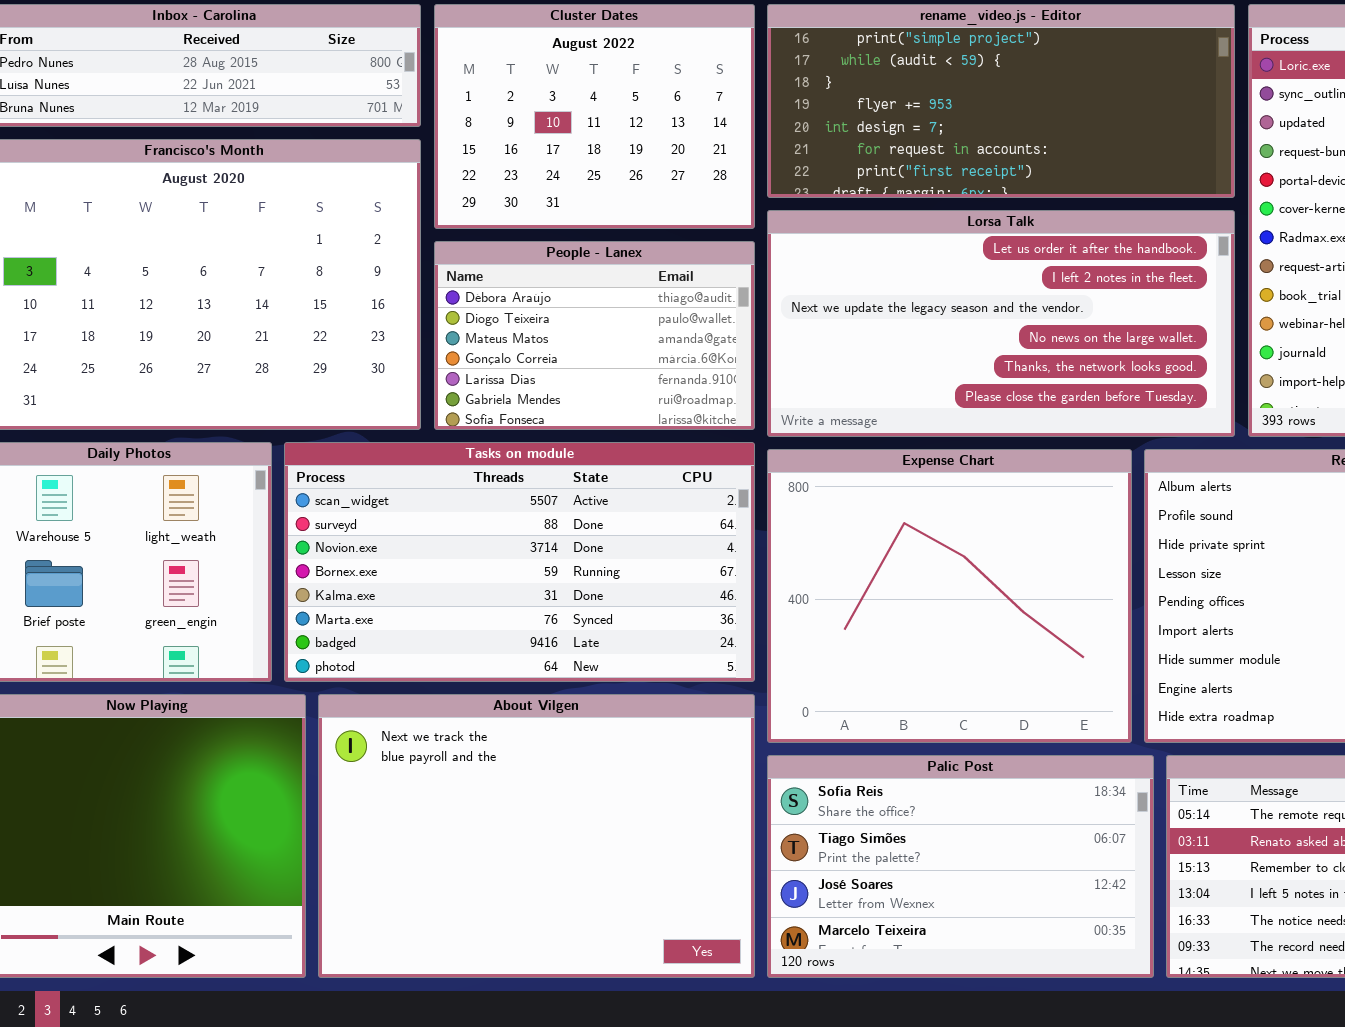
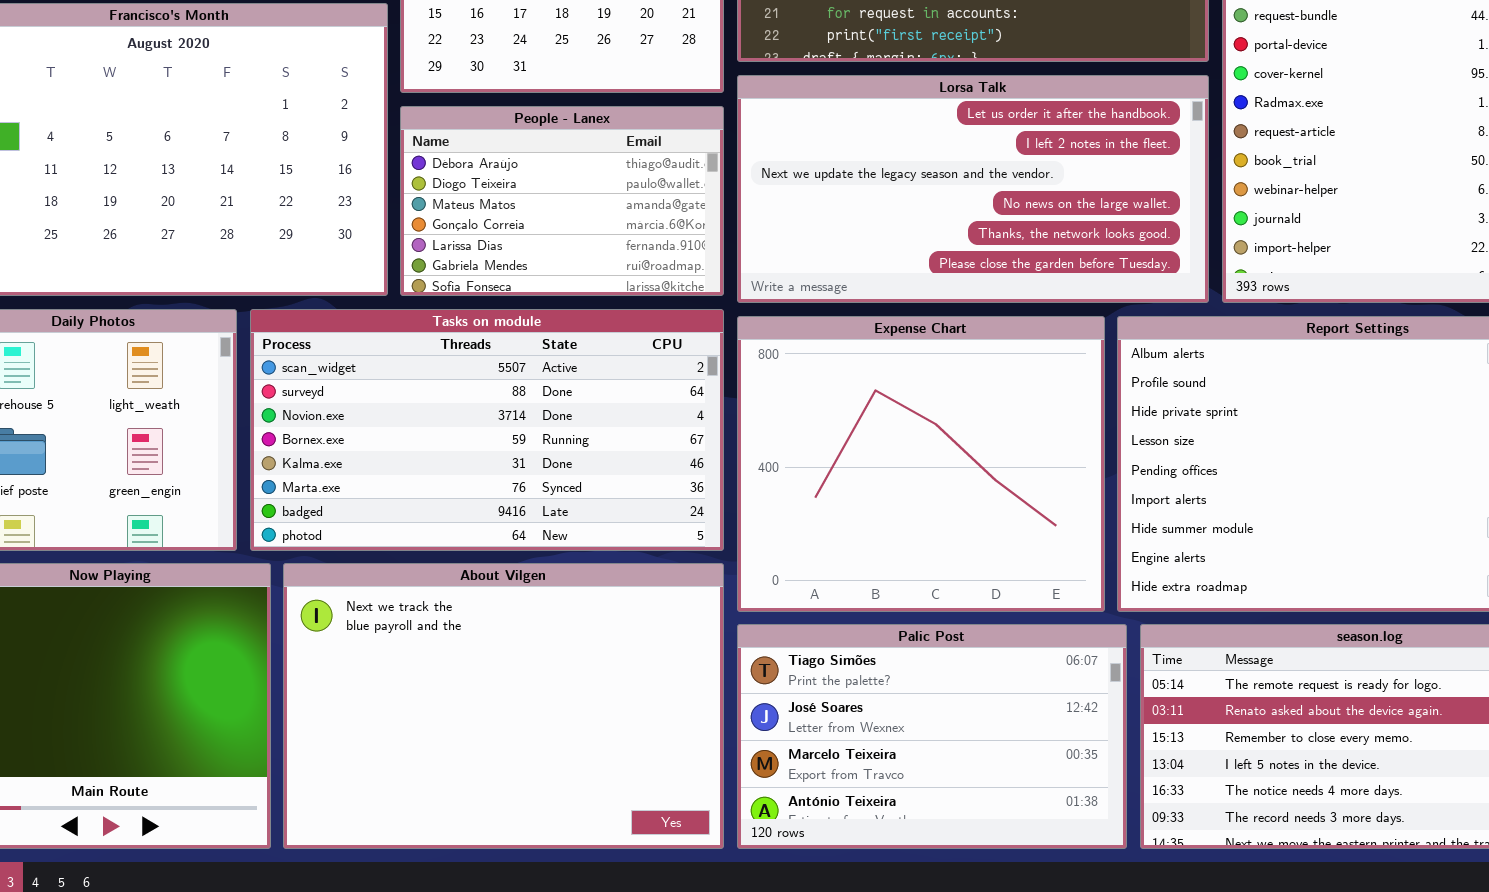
Palic Post: [767,755,1154,978] -> [737,624,1127,849], scrolled down 1 row

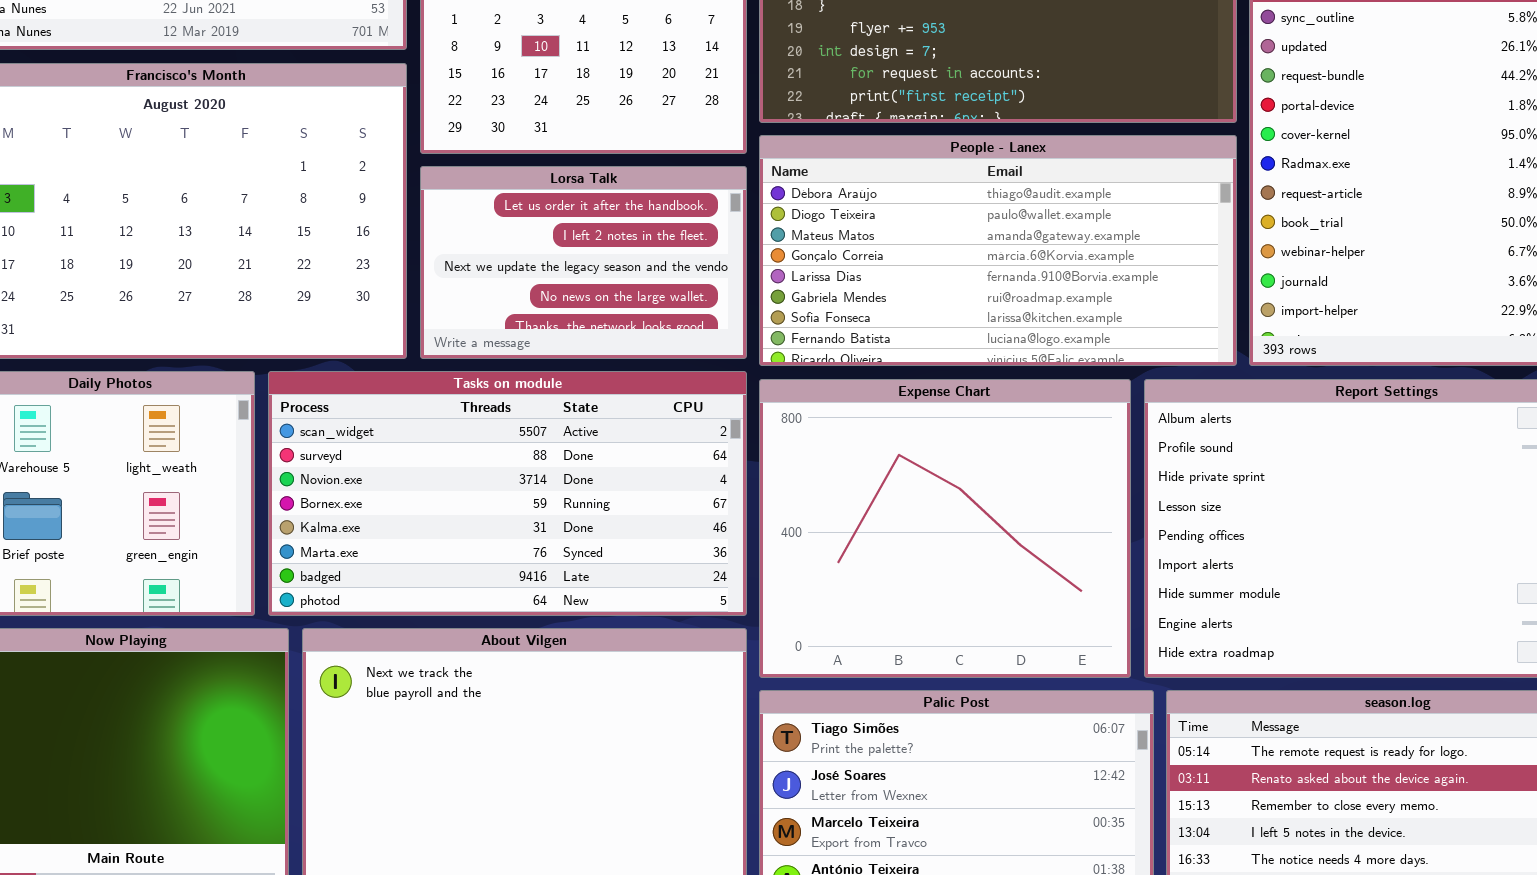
Lorsa Talk: [737,75,1209,303] -> [420,166,747,359], moved, resized
People - Lanex: [400,106,724,296] -> [759,135,1237,366], moved, resized

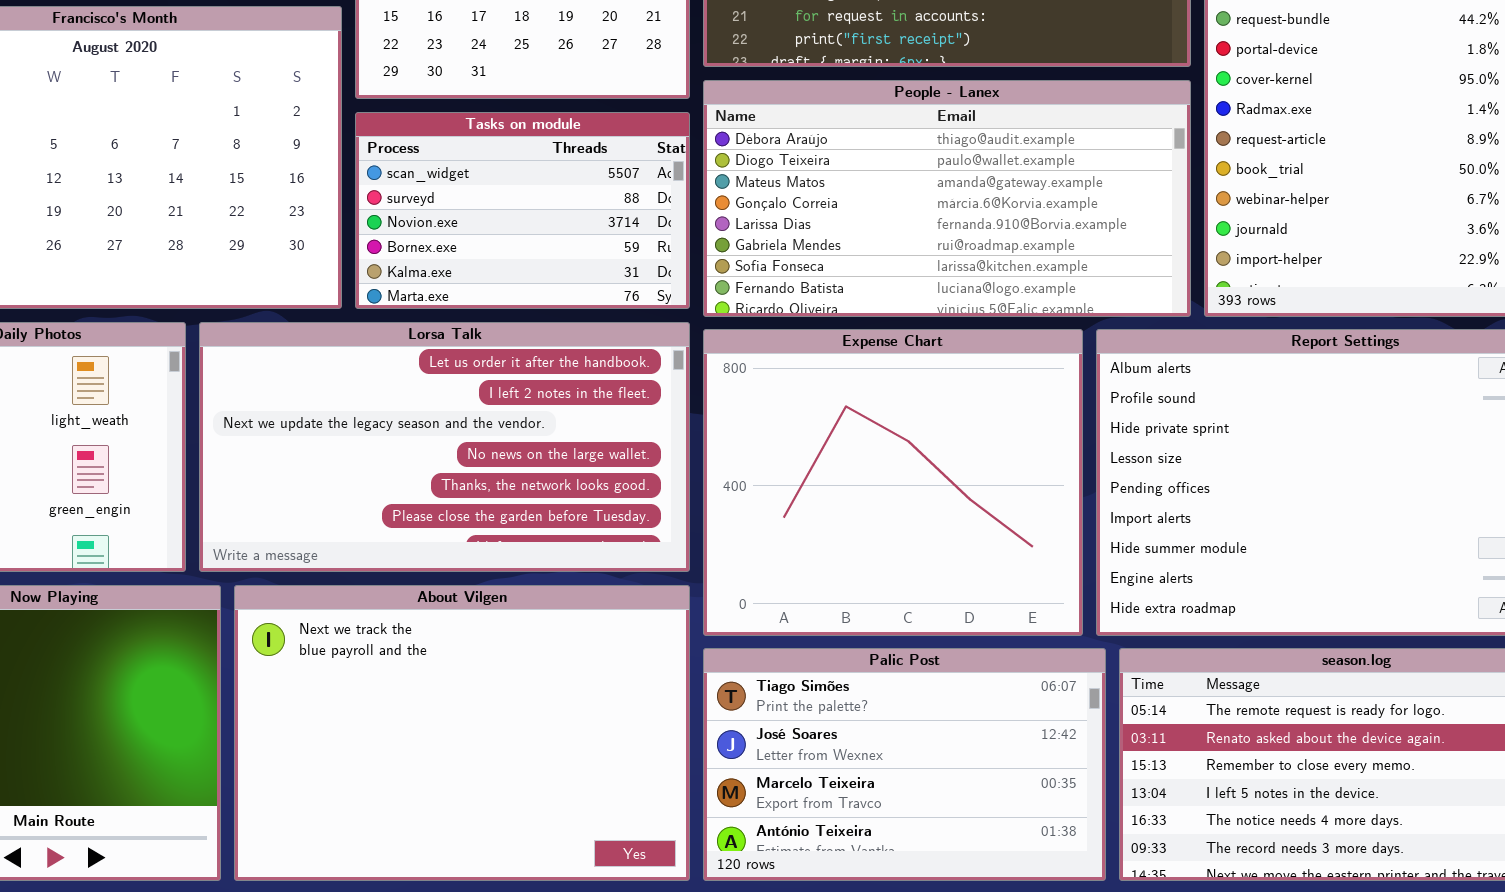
Lorsa Talk: [420,166,747,359] -> [199,322,690,572], moved, resized
Tasks on module: [268,371,747,616] -> [355,112,690,309], moved, resized

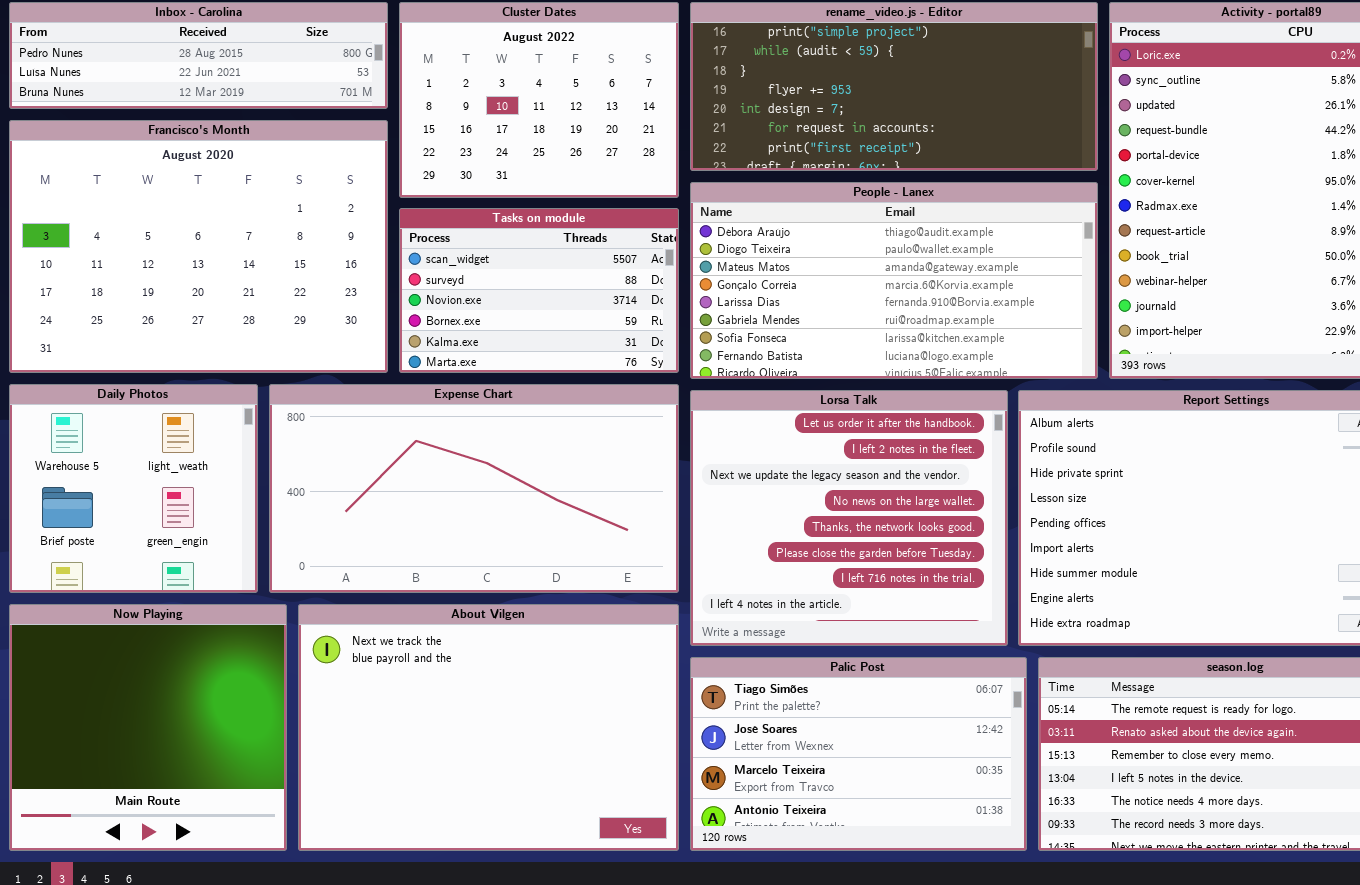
Lorsa Talk: [199,322,690,572] -> [690,390,1008,646], moved, resized
Expense Chart: [703,329,1083,636] -> [269,384,679,593], moved, resized

